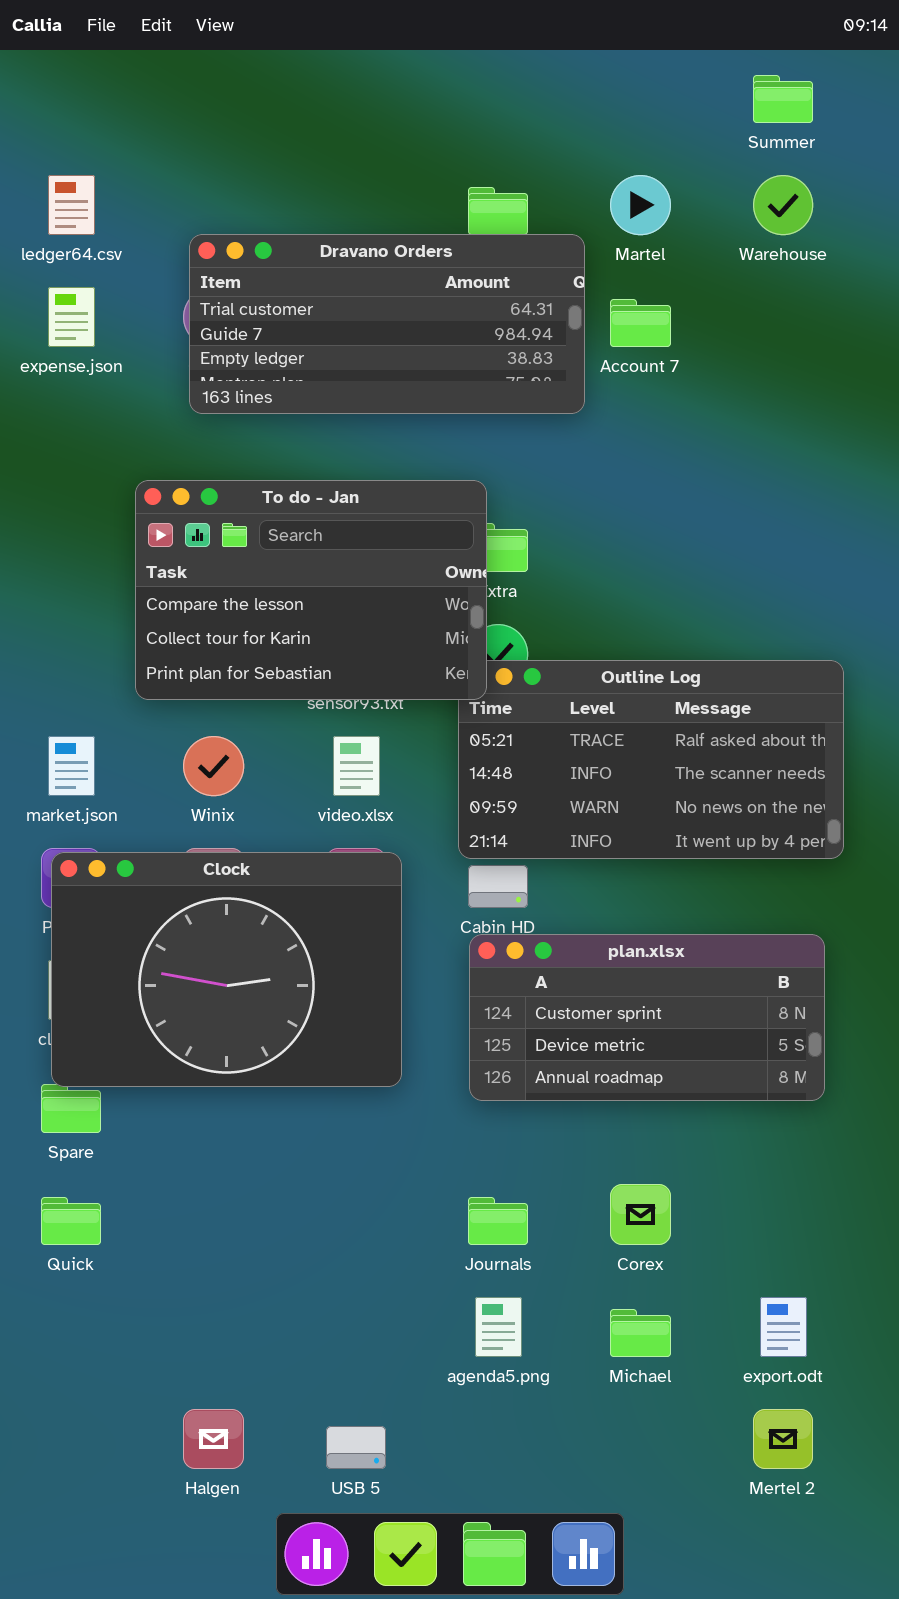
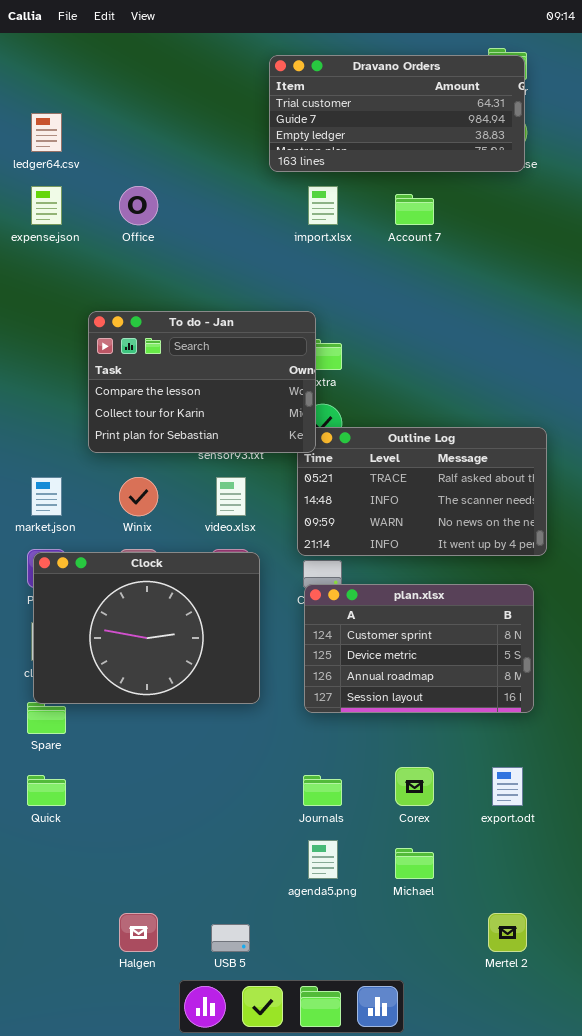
Dravano Orders: [189,234,585,414] -> [269,55,525,172], moved
plan.xlsx: [469,934,825,1101] -> [304,584,534,713], resized
export.odt: [760,1297,807,1357] -> [492,767,523,806], moved

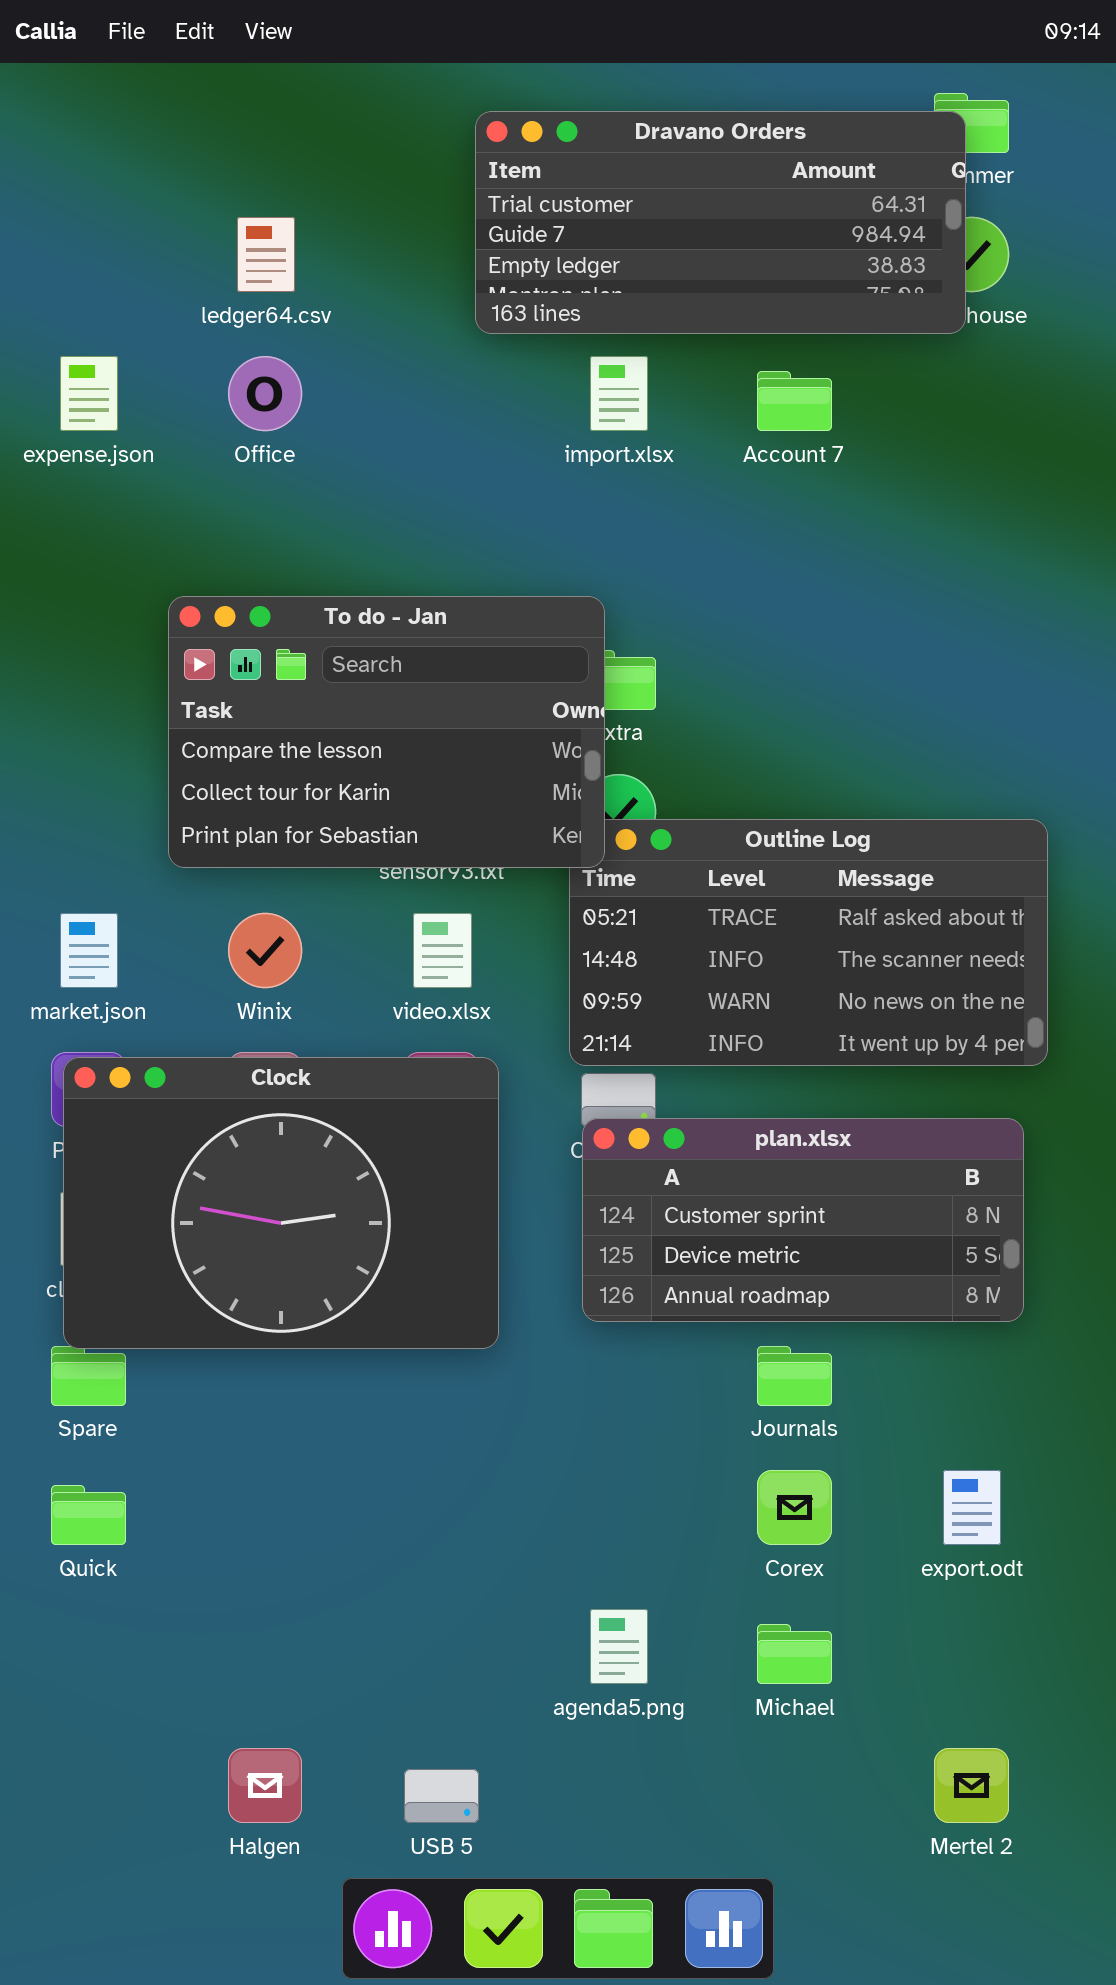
Dravano Orders: [269,55,525,172] -> [475,111,966,334], moved
ledger64.csv: [31,113,62,152] -> [237,217,295,292], moved
plan.xlsx: [304,584,534,713] -> [582,1118,1024,1322], resized
Journals: [303,775,342,806] -> [757,1346,832,1406], moved

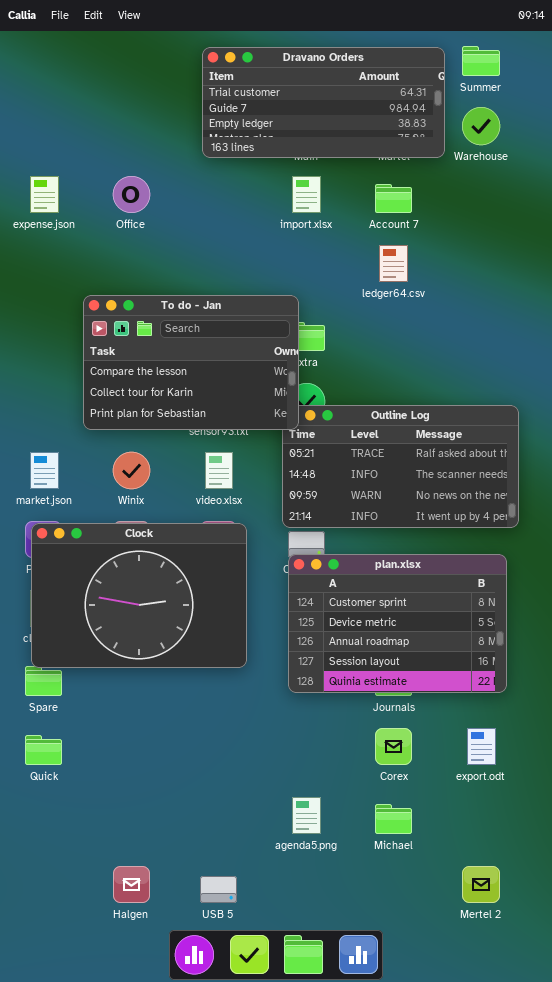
Dravano Orders: [475,111,966,334] -> [202,47,445,158], moved
ledger64.csv: [237,217,295,292] -> [379,245,408,282], moved
plan.xlsx: [582,1118,1024,1322] -> [288,554,507,693], resized

